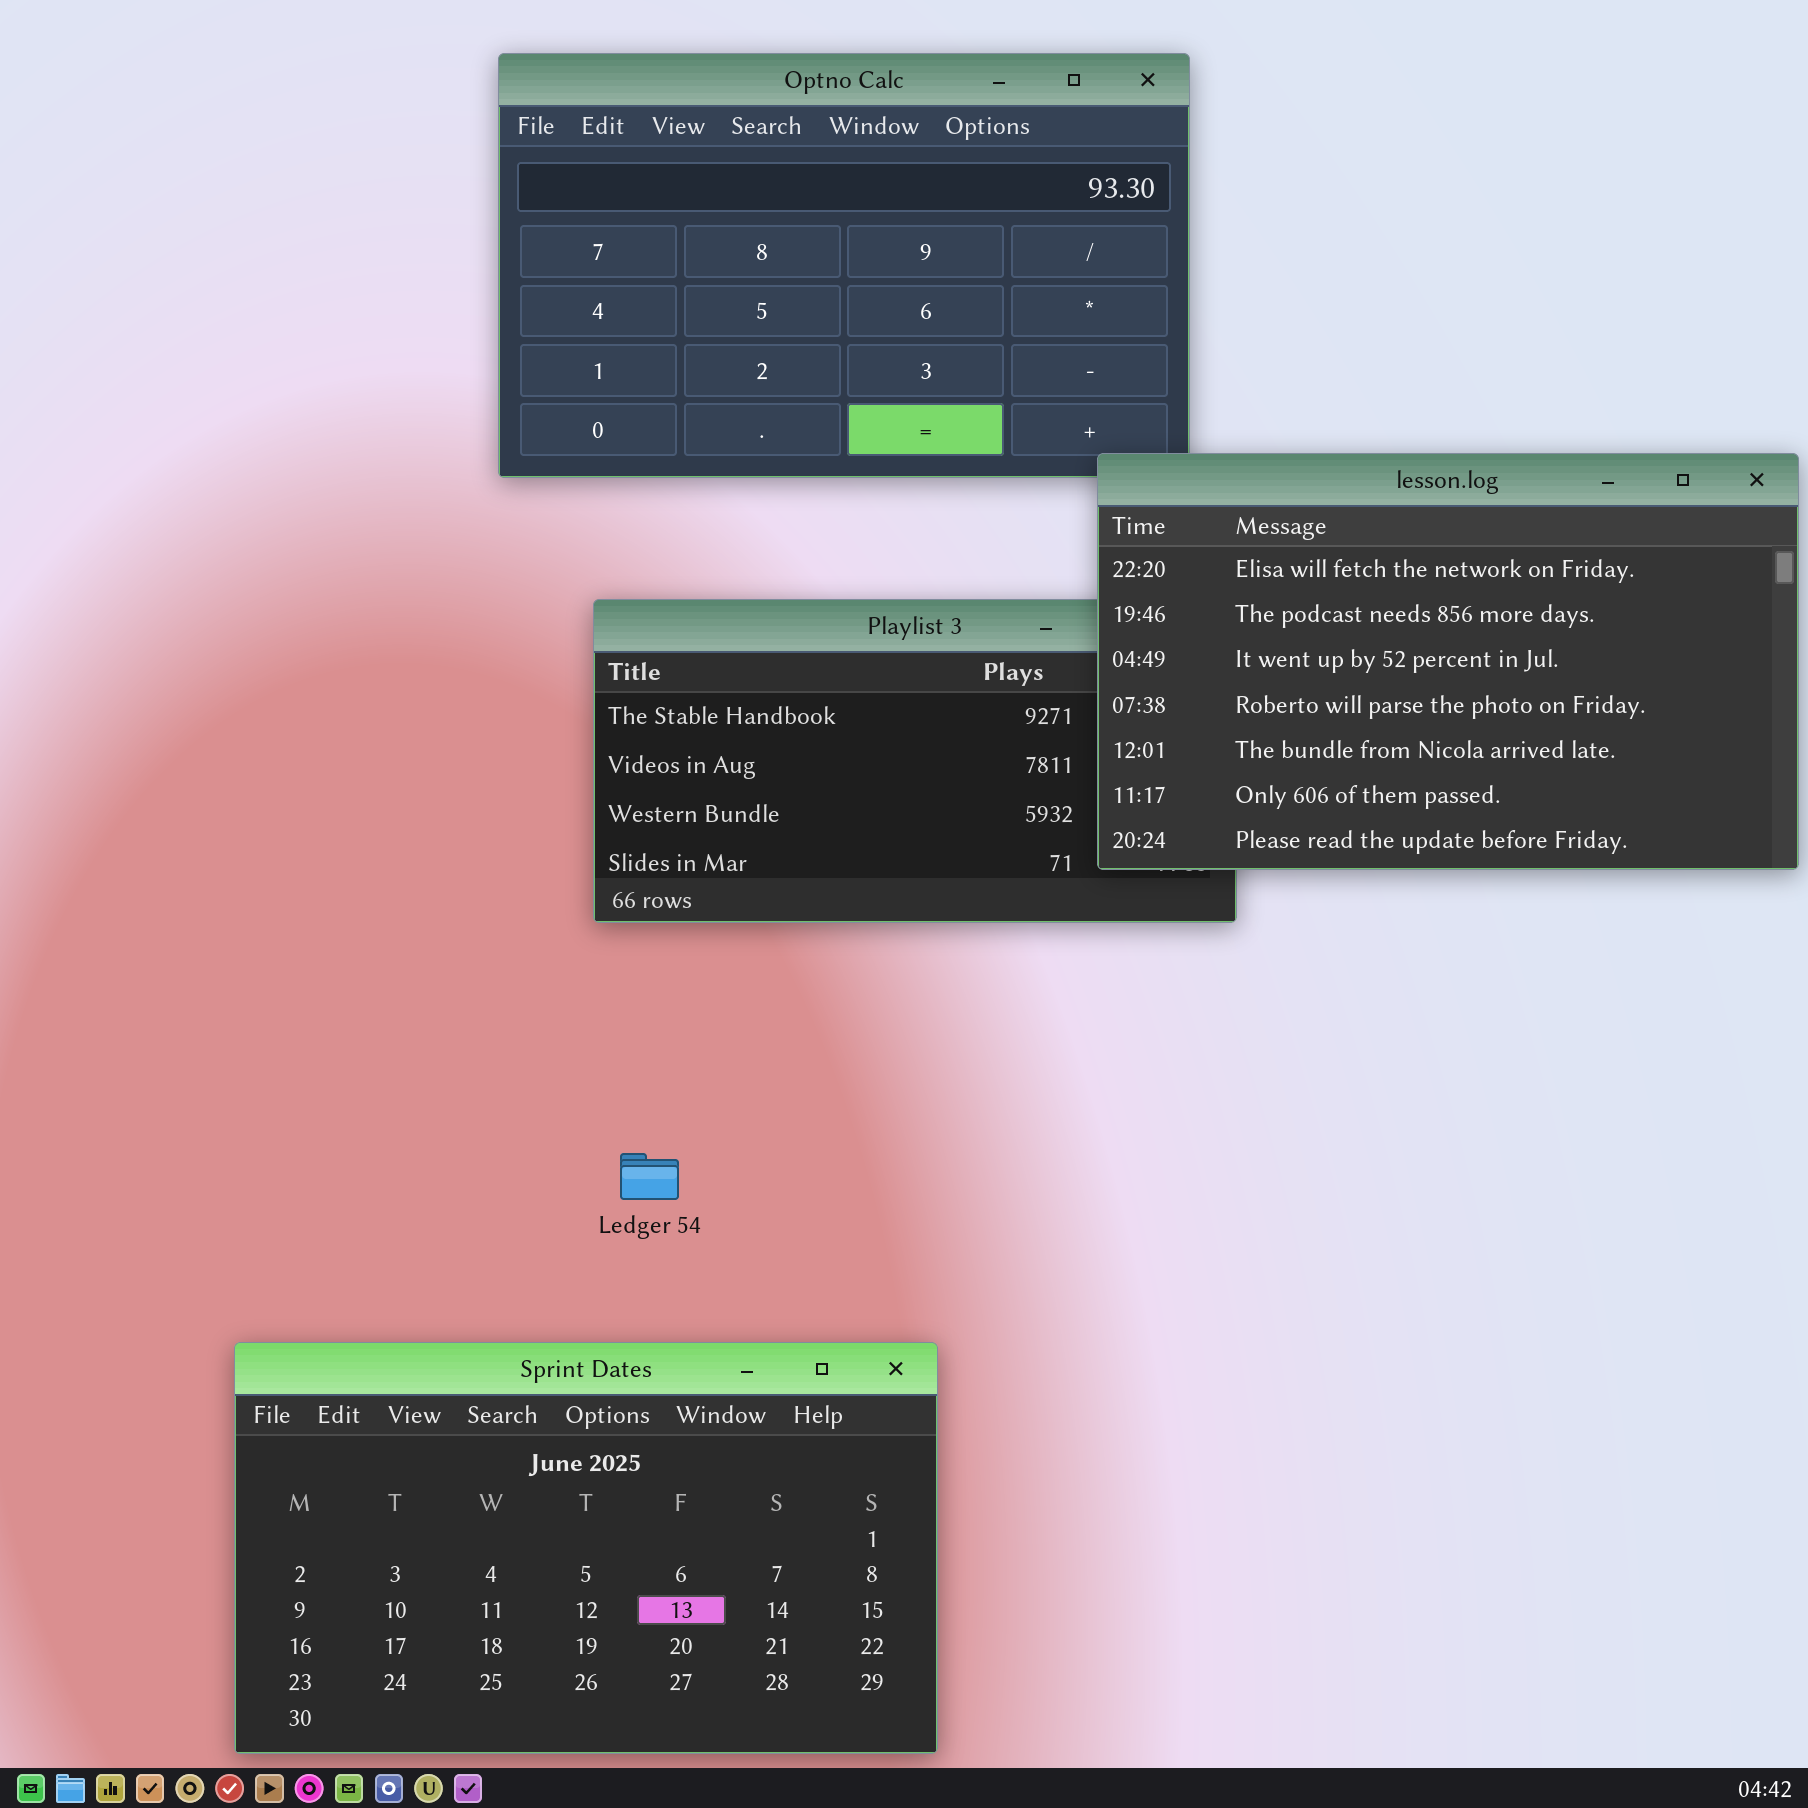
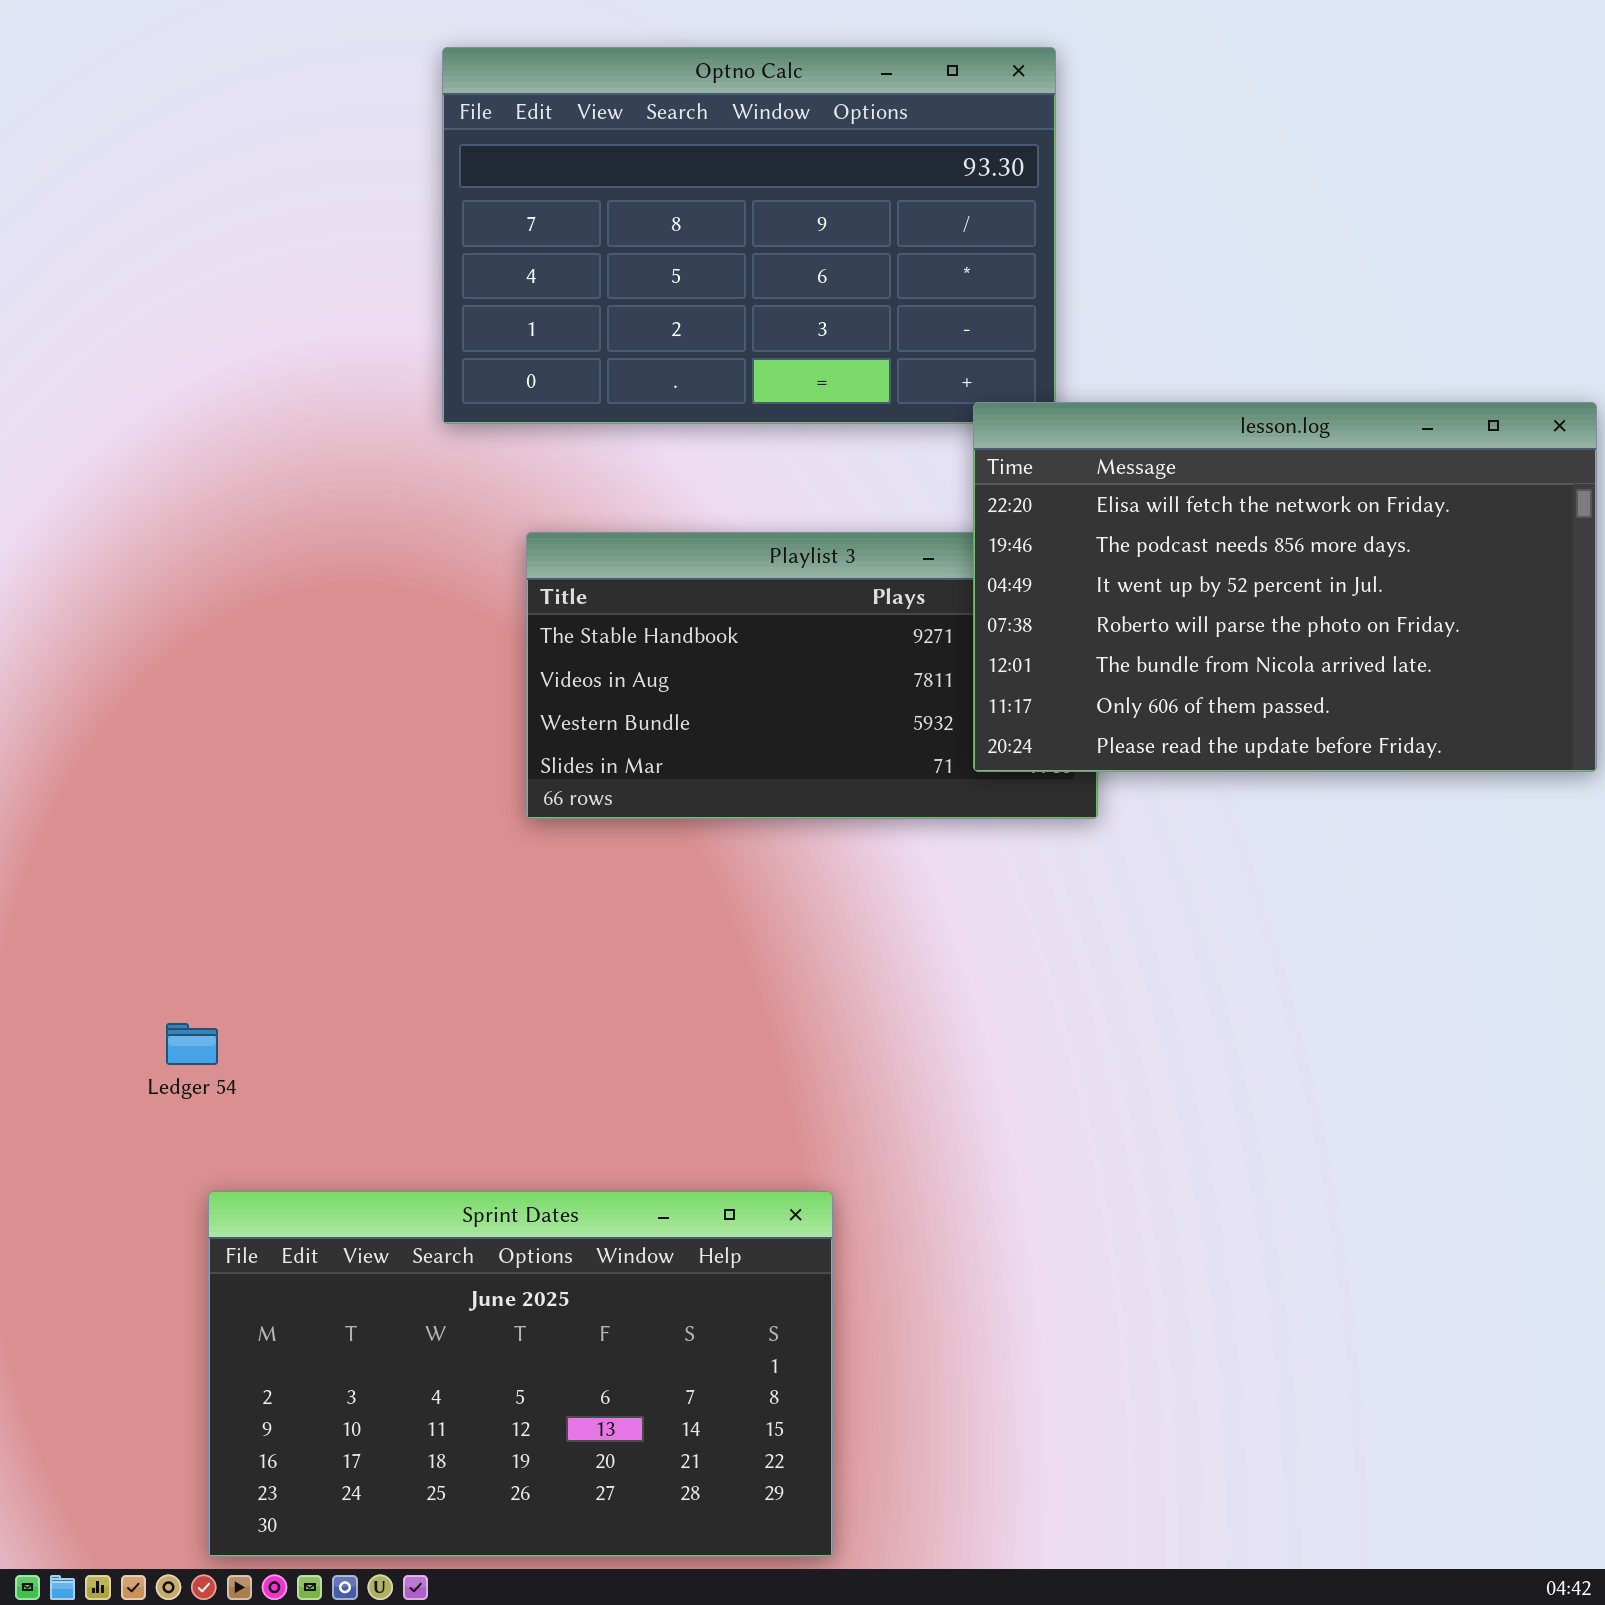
Ledger 54: [620,1153,679,1200] -> [166,1023,218,1065], moved

